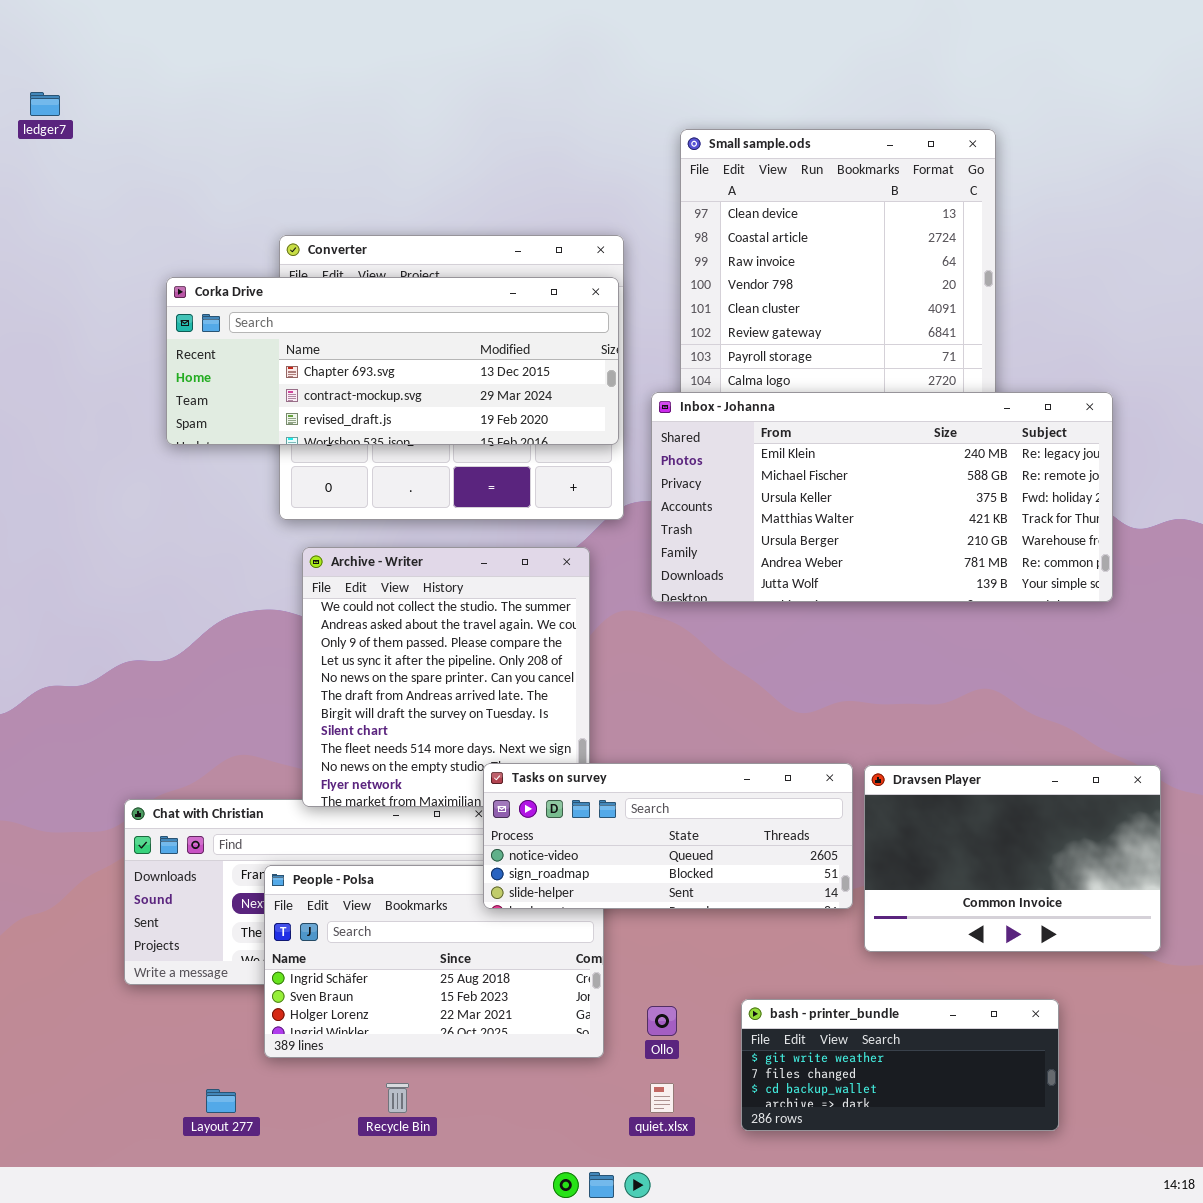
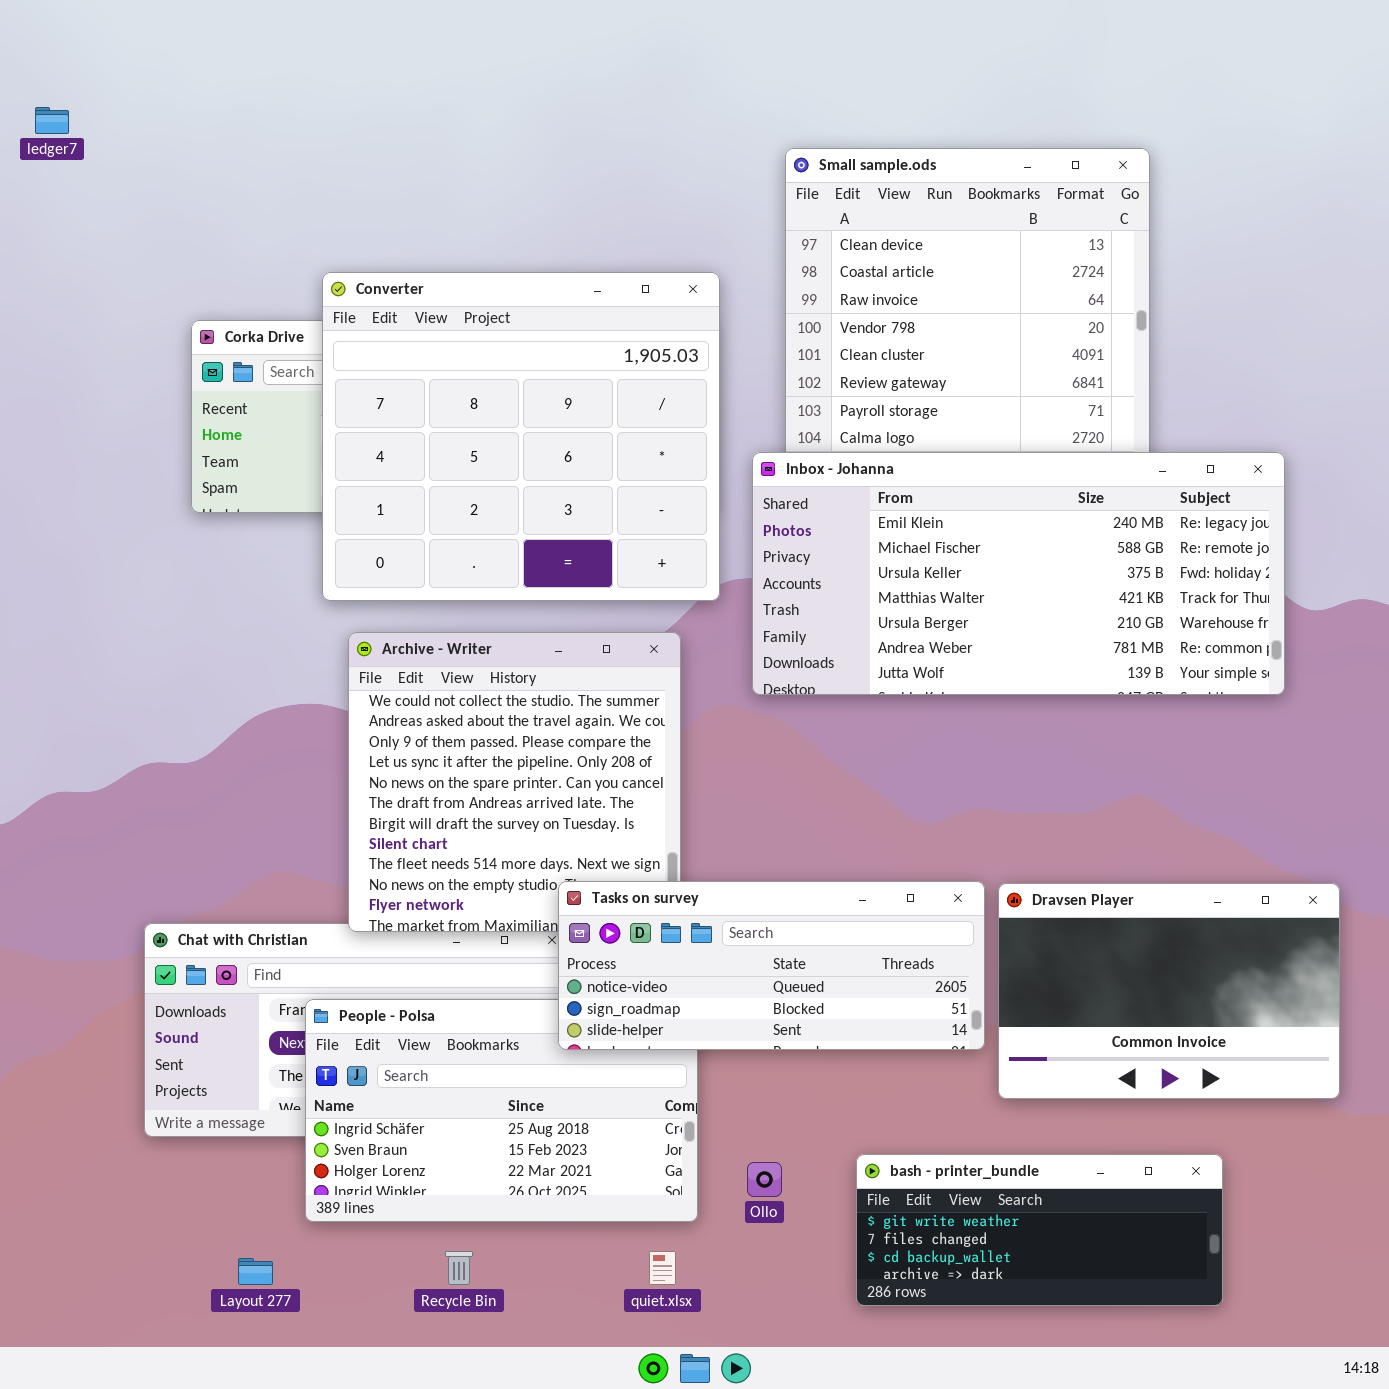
Converter: [279,235,624,520] -> [322,272,720,601], raised
quiet.xlsx: [650,1083,674,1113] -> [649,1251,676,1285], moved

